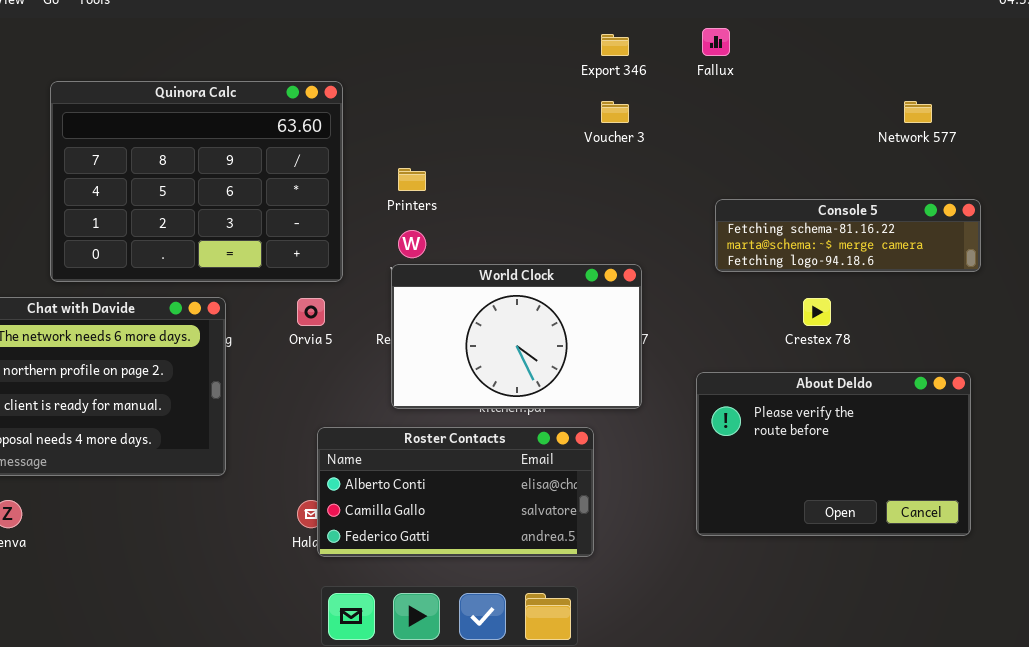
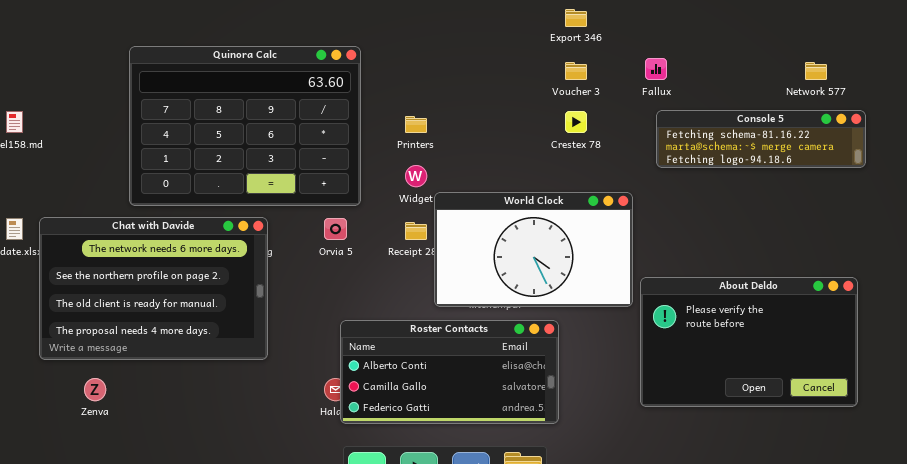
Fallux: [702,28,730,56] -> [645,58,667,80], moved
Console 5: [715,199,981,272] -> [656,110,866,168], moved
World Clock: [391,264,642,409] -> [434,192,633,307], moved
Crestex 78: [803,298,831,326] -> [565,111,587,133], moved

